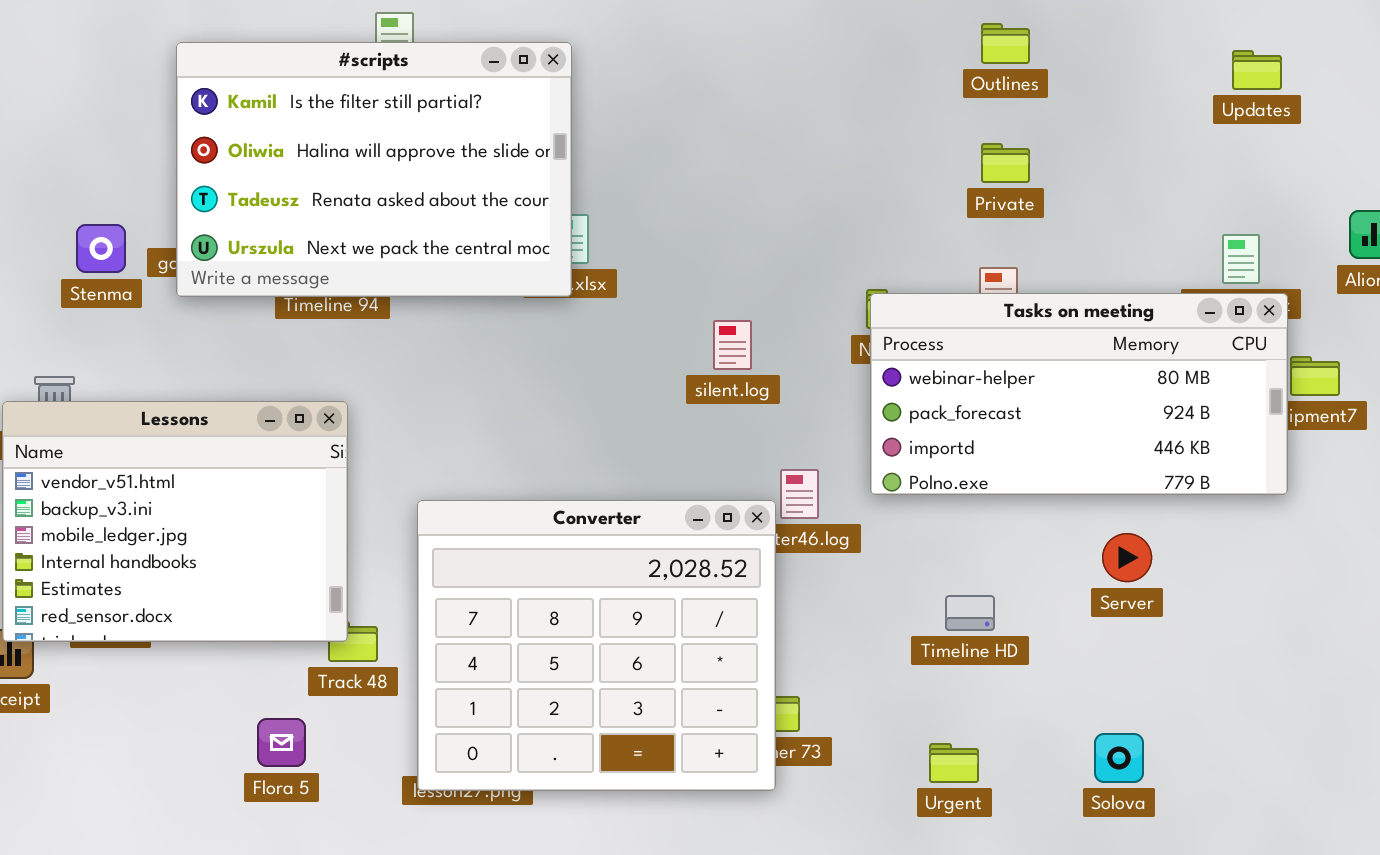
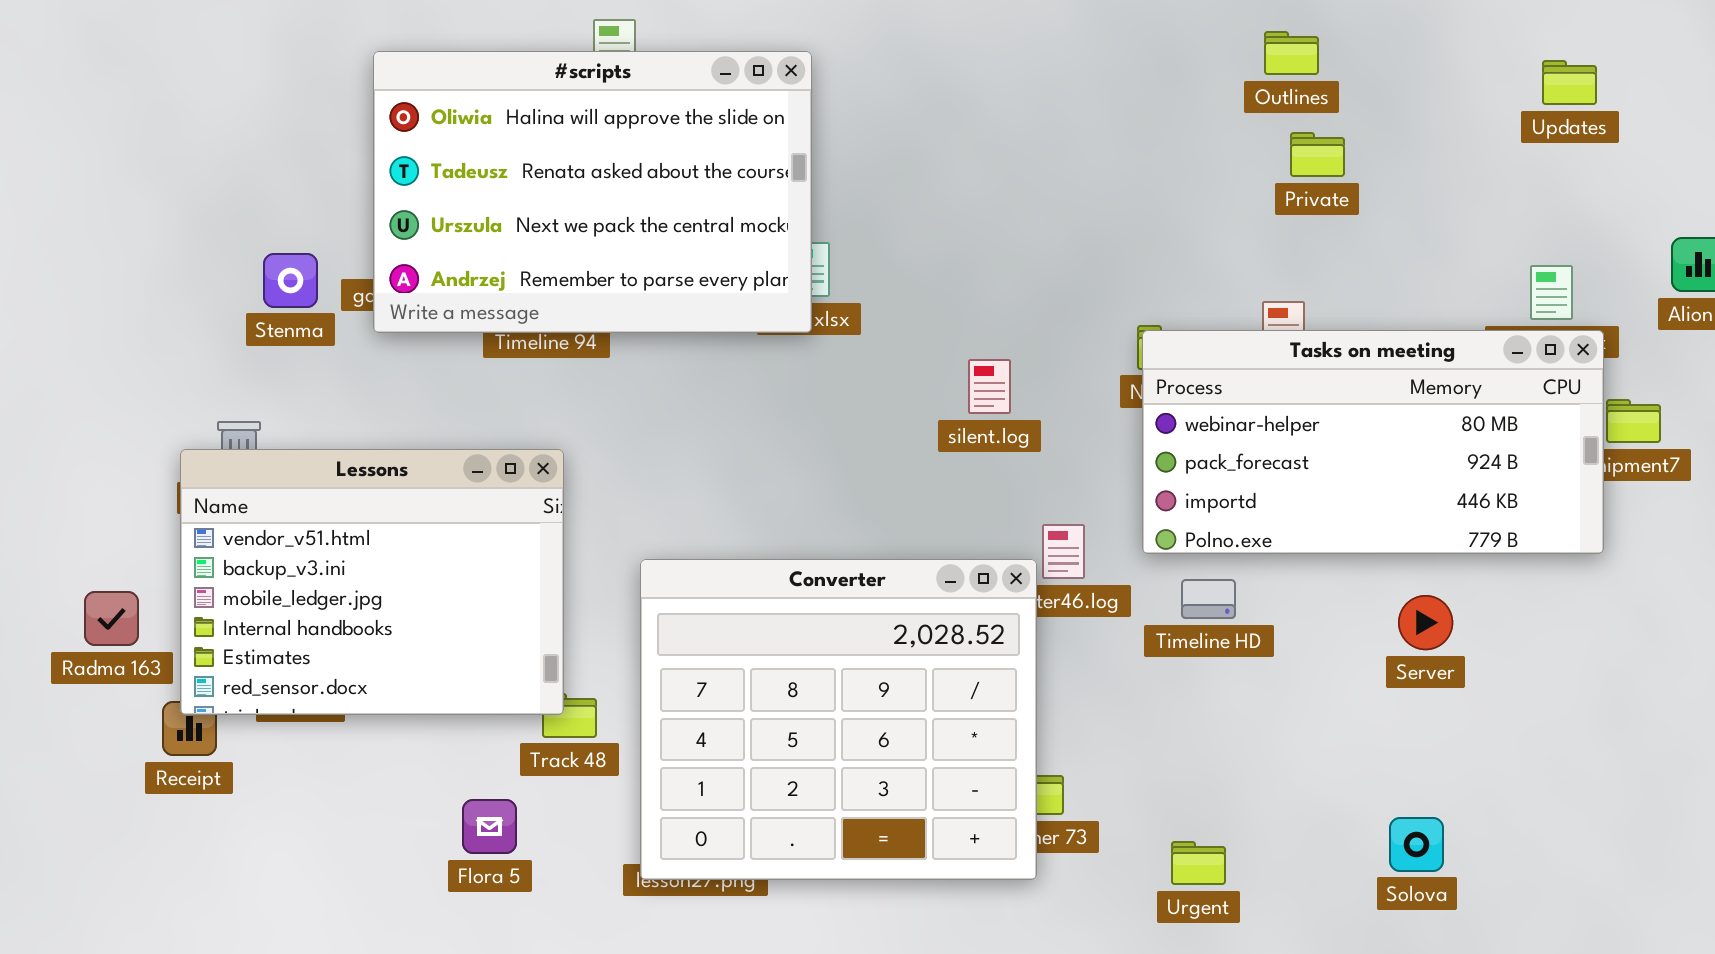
#scripts: [176,42,572,297] -> [373,51,812,333], scrolled down 1 row
Private: [981,143,1030,183] -> [1290,132,1345,177], moved
Timeline HD: [945,595,995,631] -> [1181,579,1236,619], moved
Urgent: [929,743,979,783] -> [1171,841,1226,885], moved

